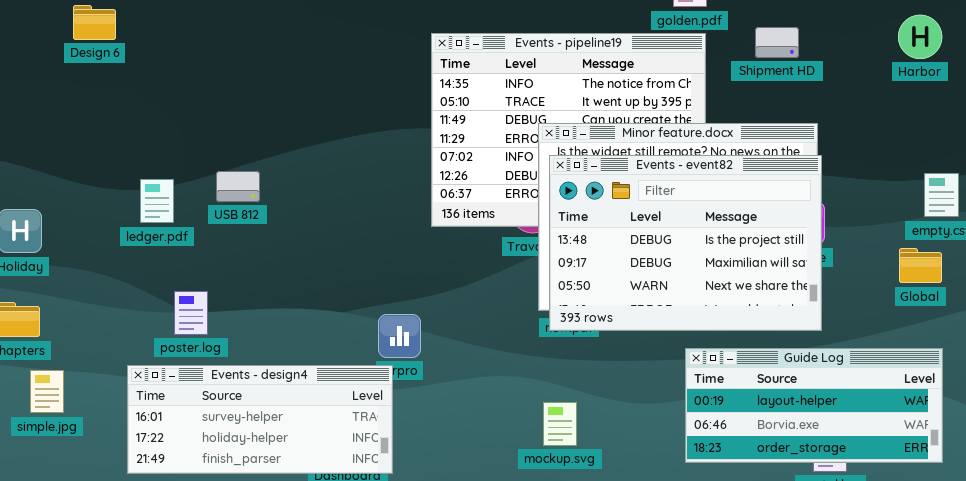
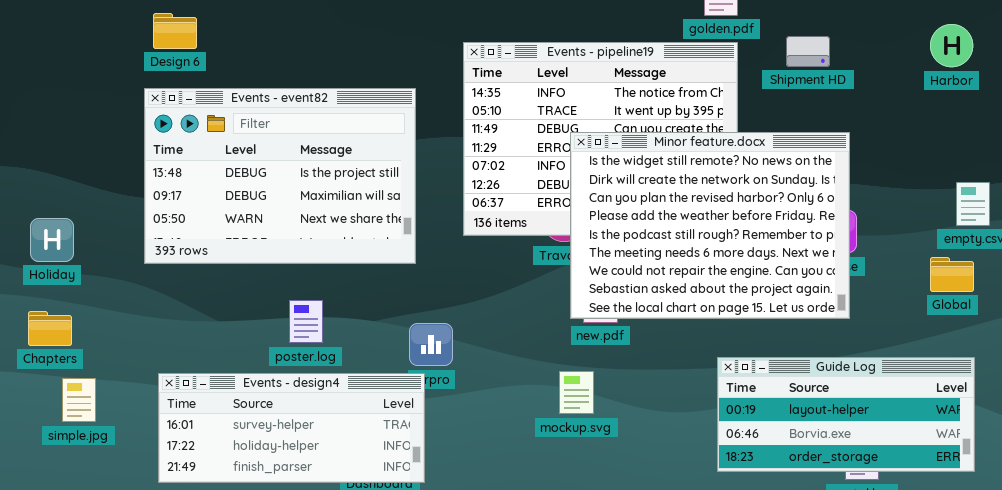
Design 6: [73,5,116,40] -> [153,13,197,49], moved
Events - event82: [549,155,822,331] -> [144,88,416,264], moved
poster.log: [174,291,208,335] -> [289,300,323,343], moved
mockup.svg: [543,402,577,446] -> [559,371,594,414], moved

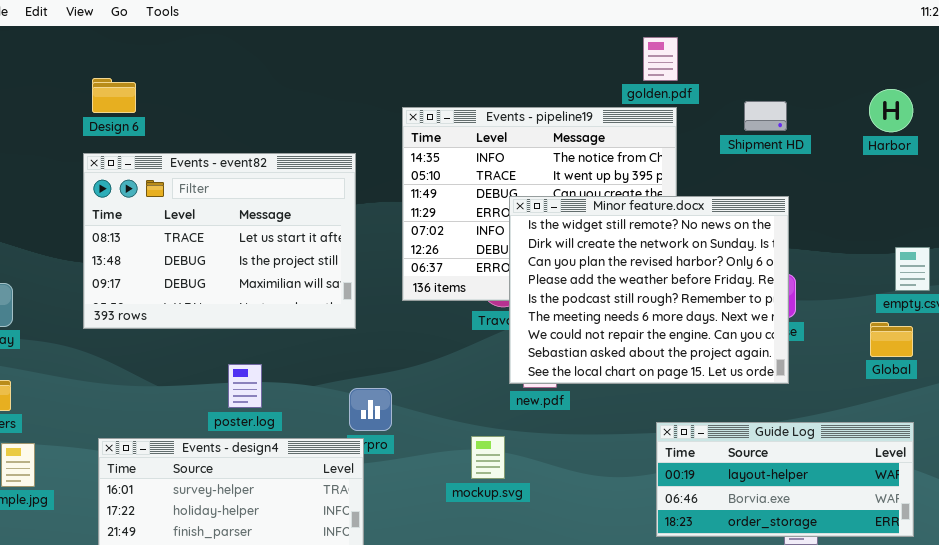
Shipment HD: [786,36,830,67] -> [744,101,787,131], moved
Events - event82: [144,88,416,264] -> [83,153,356,329], scrolled up 1 row
mockup.svg: [559,371,594,414] -> [471,436,505,479], moved

